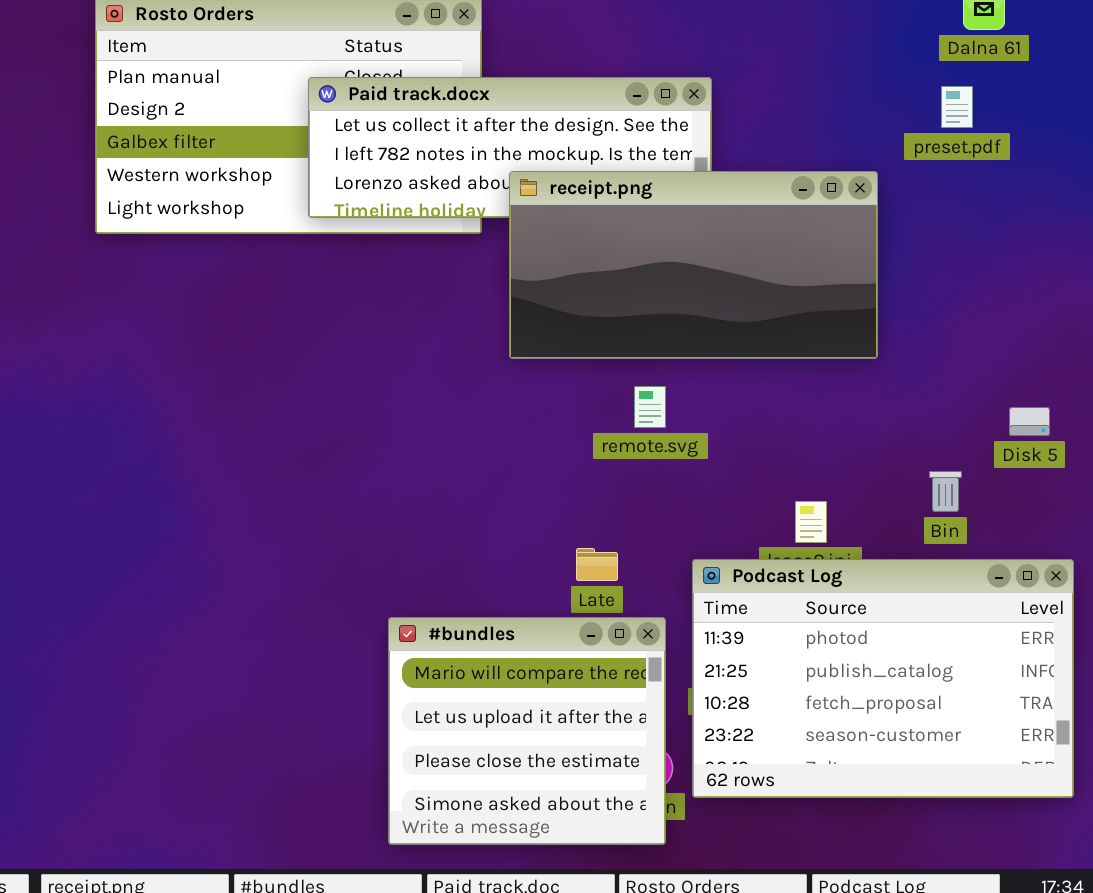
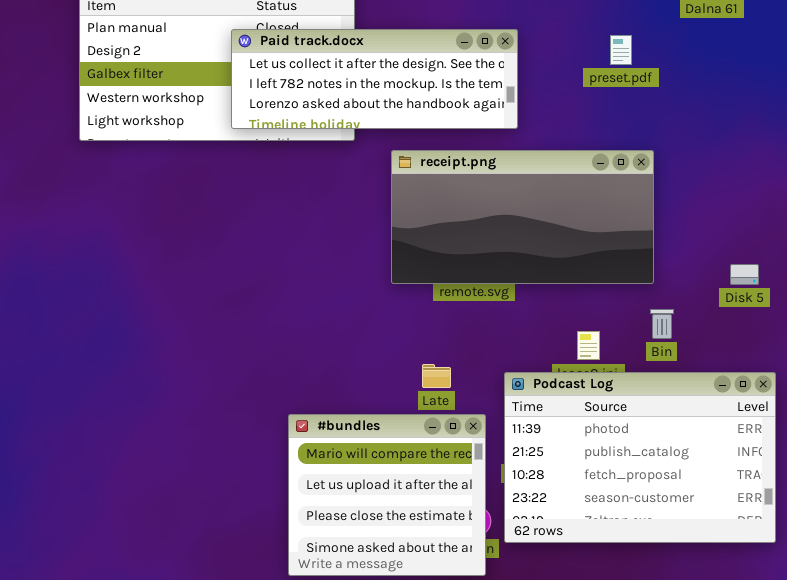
preset.pdf: [941,86,973,128] -> [610,35,632,65], moved
receipt.png: [509,171,878,359] -> [391,150,654,284], moved
Bin: [929,471,962,512] -> [650,309,674,339], moved

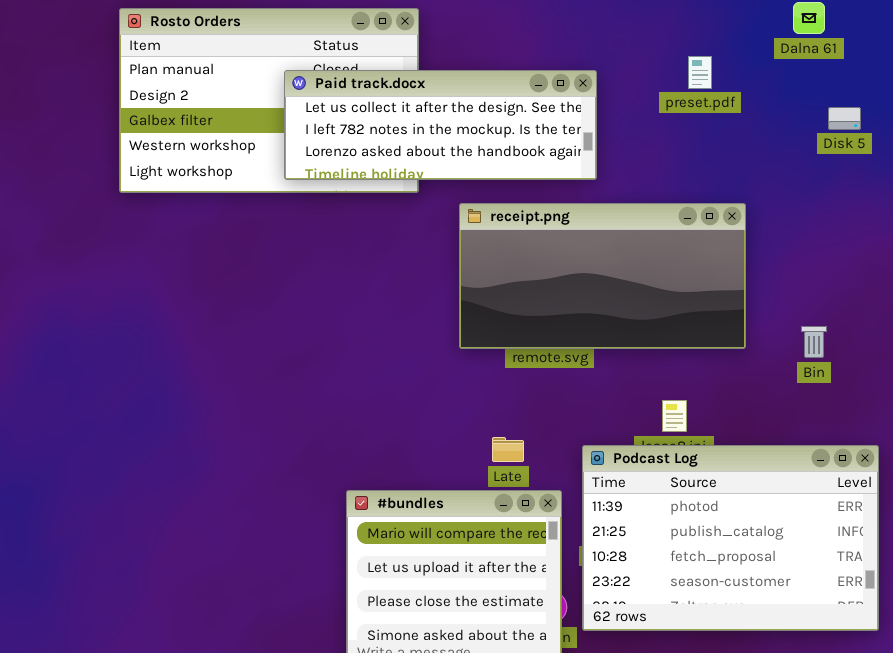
preset.pdf: [610,35,632,65] -> [688,56,712,89], moved
Disk 5: [730,264,759,285] -> [828,107,861,130], moved
Bin: [650,309,674,339] -> [801,326,827,358], moved

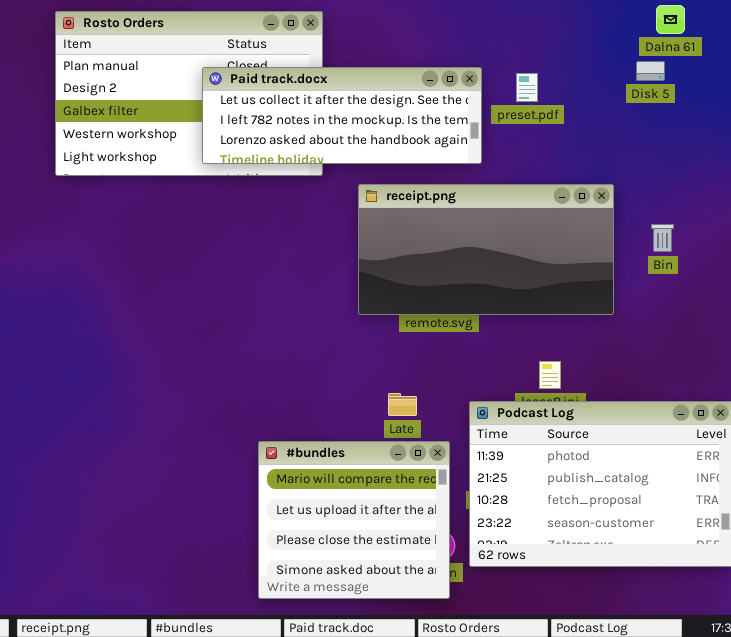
preset.pdf: [688,56,712,89] -> [516,73,538,102], moved
Disk 5: [828,107,861,130] -> [636,61,665,81], moved
Bin: [801,326,827,358] -> [651,224,674,252], moved

